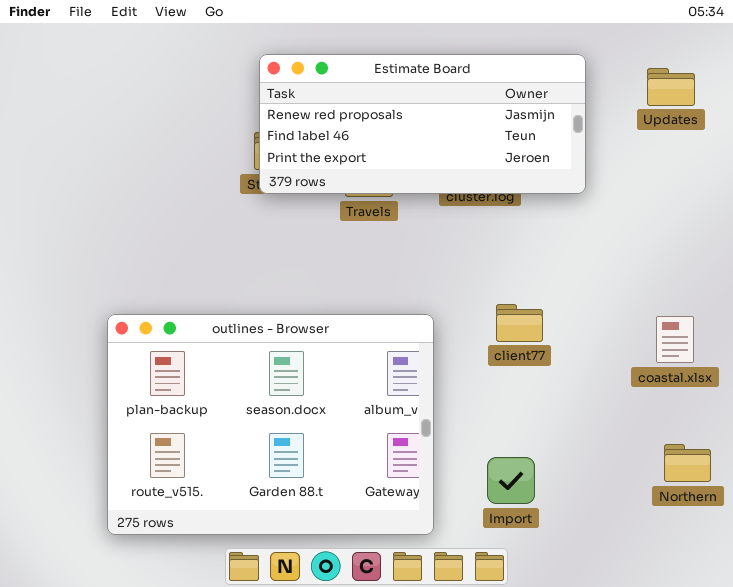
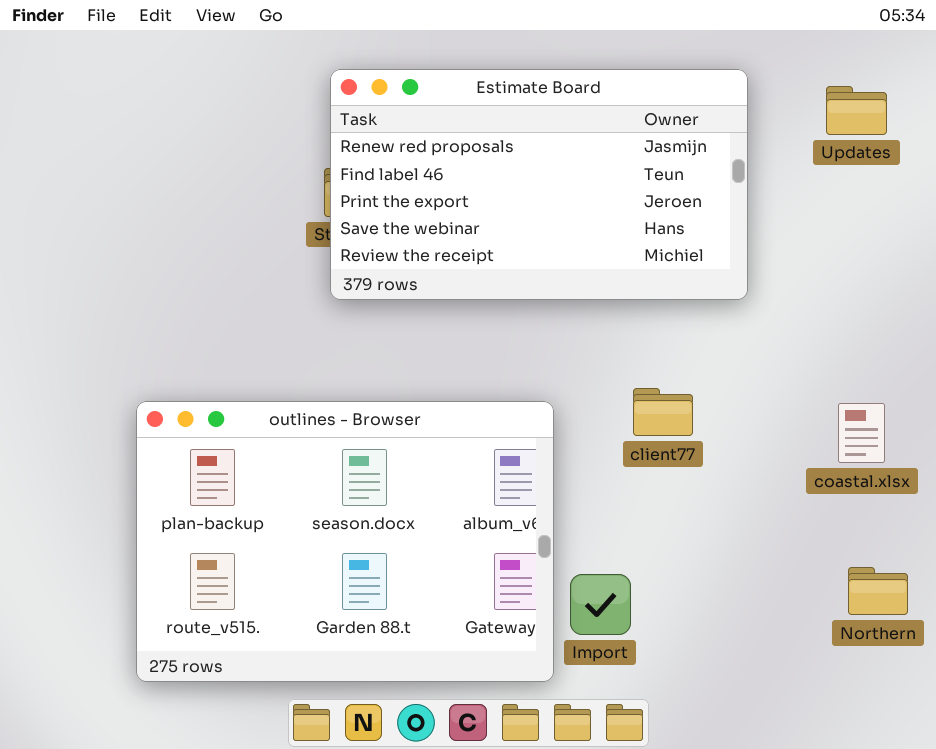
Estimate Board: [259,54,586,194] -> [330,69,748,300], resized
Import: [487,457,535,504] -> [570,574,631,635], moved

